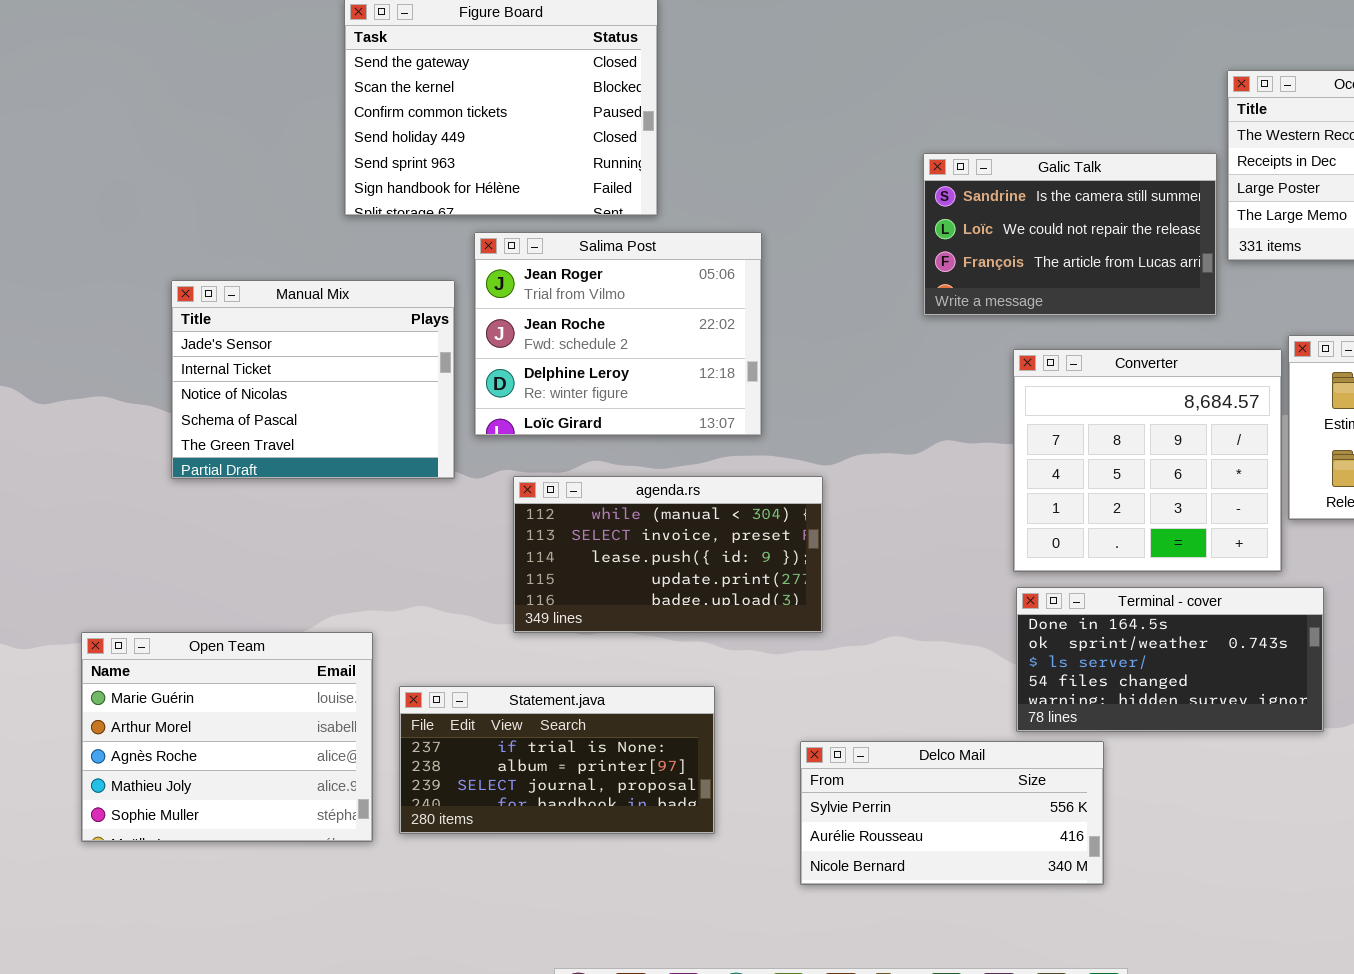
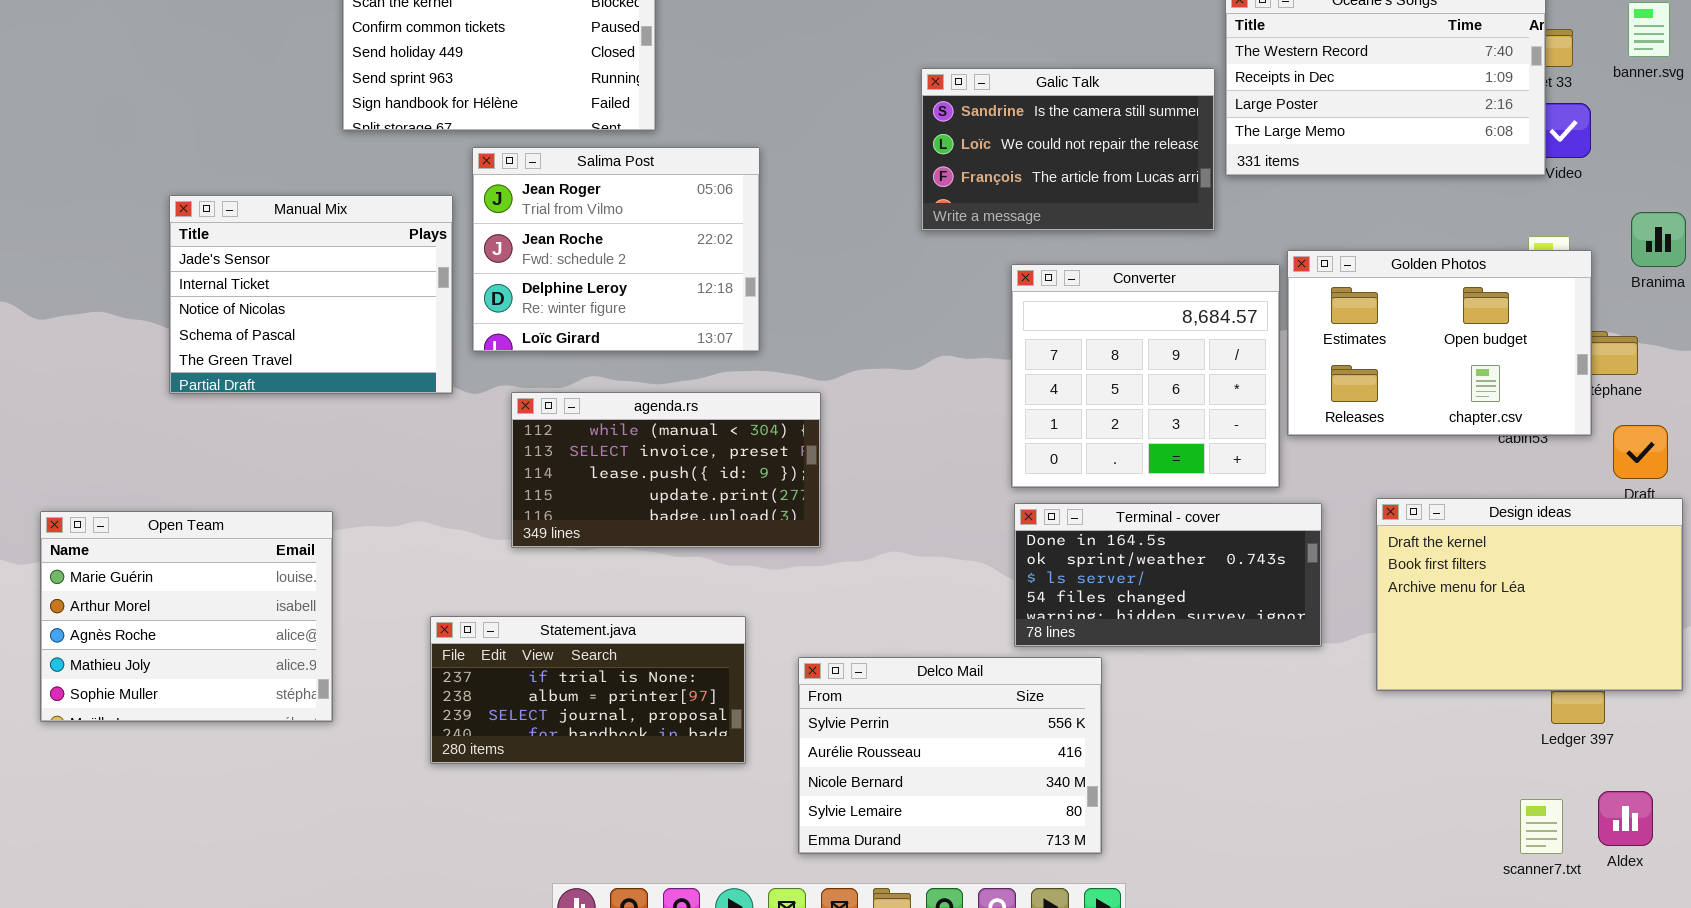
Open Team: [81,632,373,842] -> [40,511,333,722], moved
Statement.java: [399,686,715,834] -> [430,616,746,764], moved
Delco Mail: [800,741,1104,885] -> [798,657,1102,854], resized

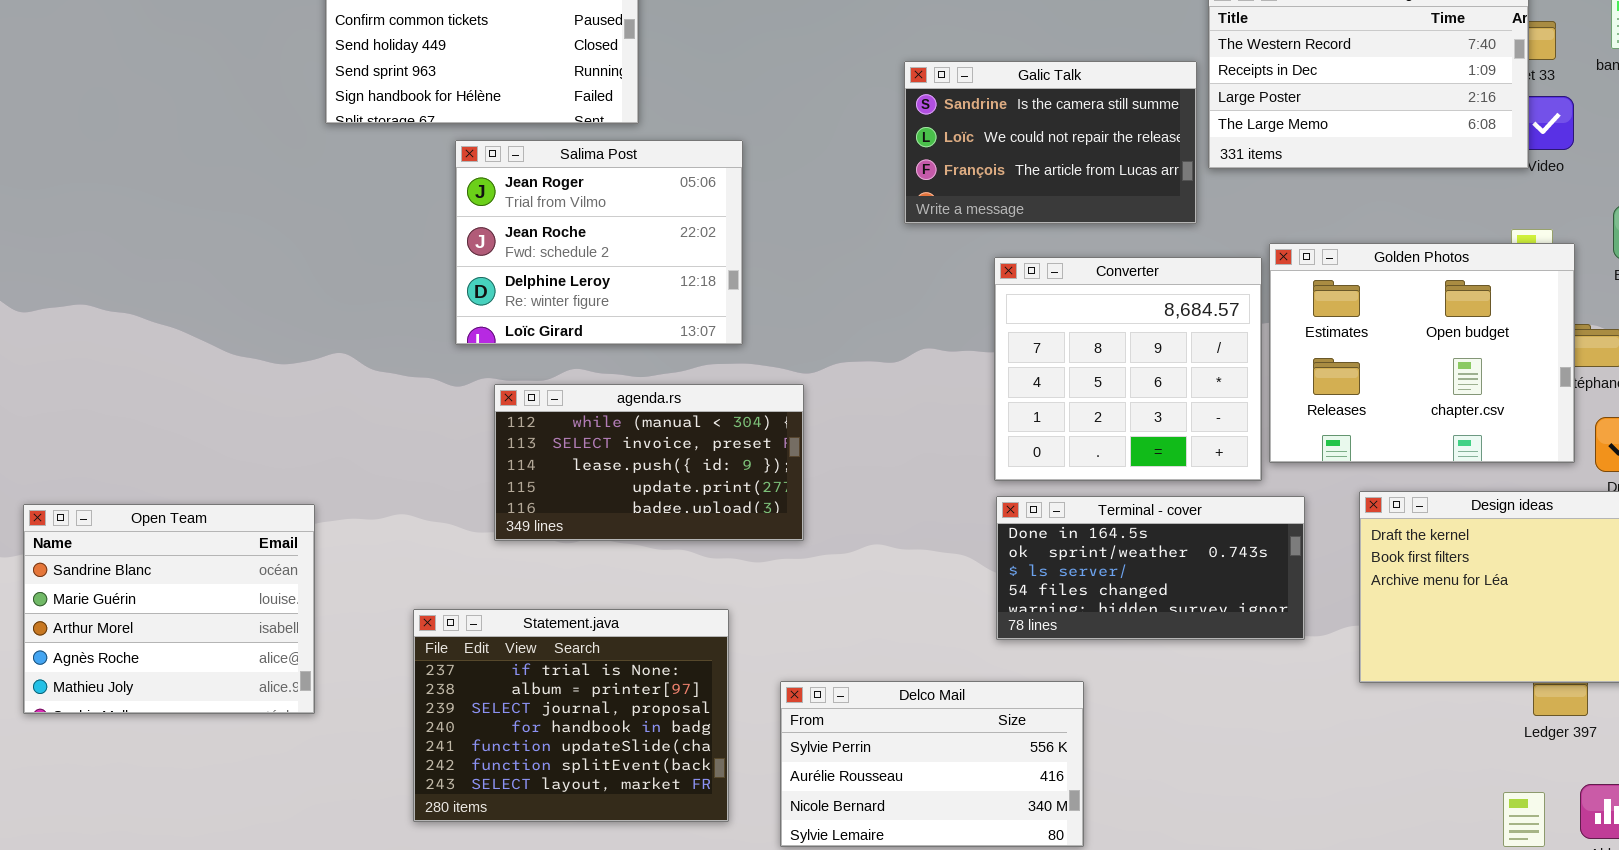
Manual Mix: [169,195,453,394] -> none, closed
Golden Photos: [1287,250,1592,436] -> [1269,243,1575,463], resized
Open Team: [40,511,333,722] -> [23,504,315,714], scrolled up 1 row
Statement.java: [430,616,746,764] -> [413,609,729,822], resized
Delco Mail: [798,657,1102,854] -> [780,681,1084,847], resized

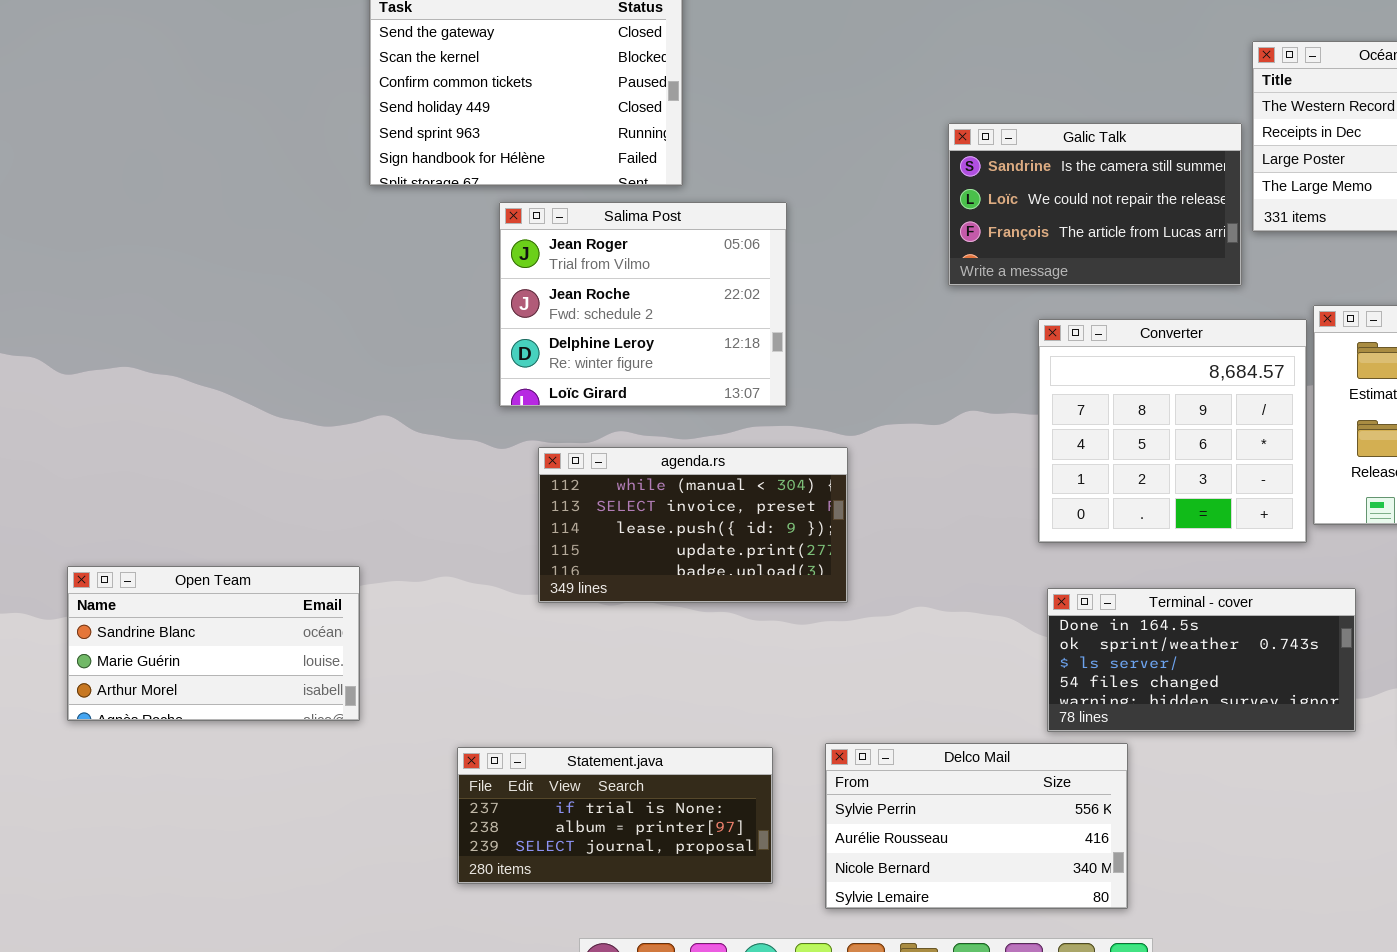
Terminal - cover: [996,496,1305,640] -> [1047,588,1356,732], moved
Open Team: [23,504,315,714] -> [67,566,360,721], resized
Statement.java: [413,609,729,822] -> [457,747,773,884], resized

